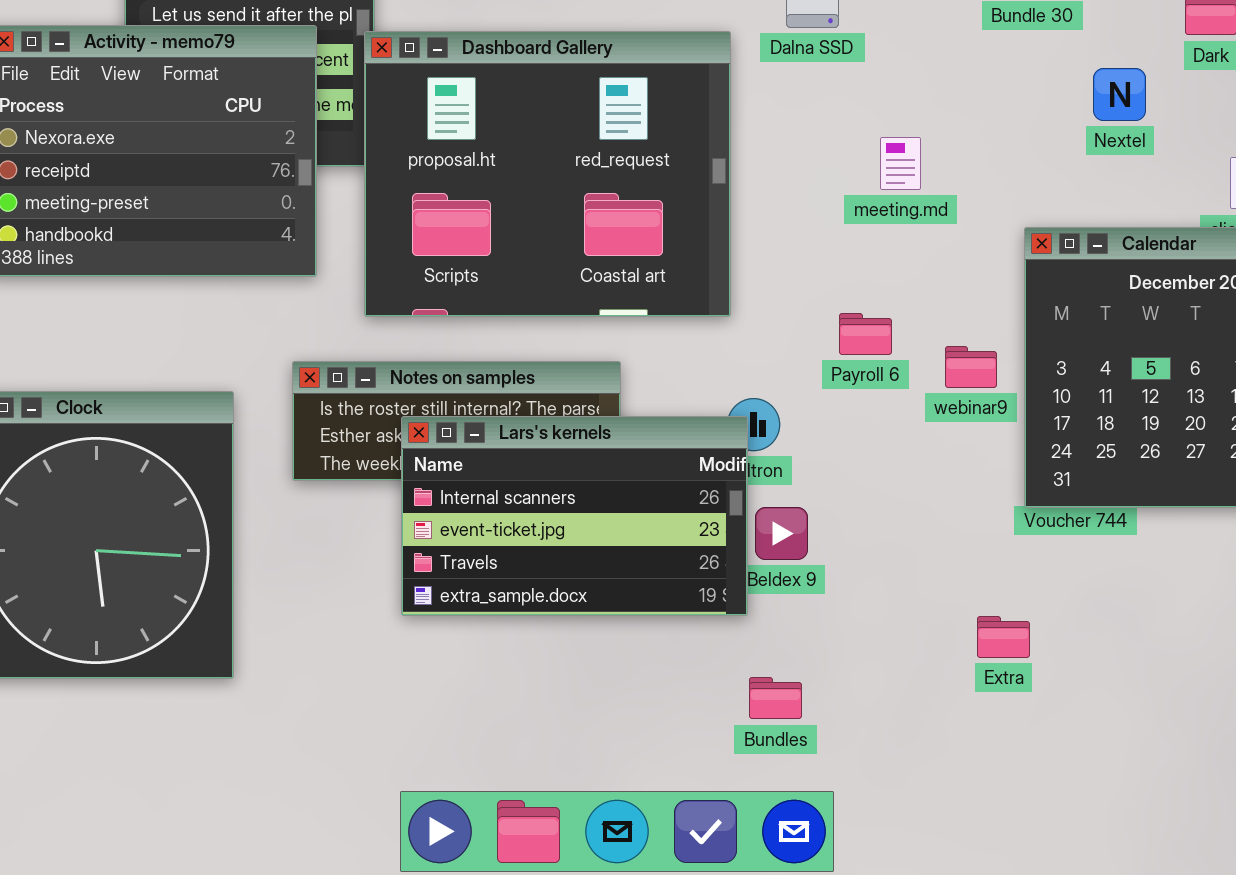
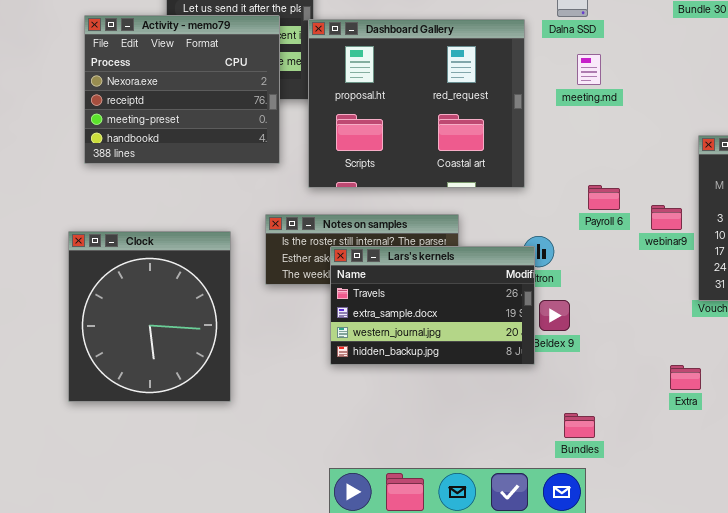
meeting.md: [880,137,921,190] -> [577,54,601,85], moved
Lars's kernels: [401,416,748,616] -> [330,246,535,365], scrolled down 2 rows
Bundles: [749,677,802,719] -> [564,413,595,438], moved

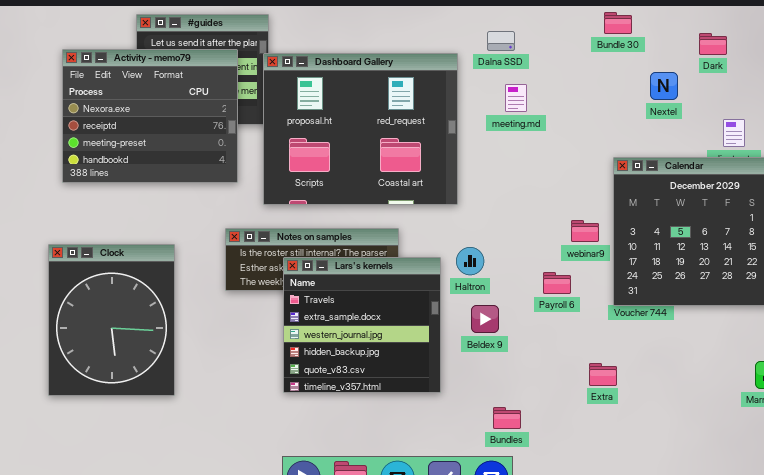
Payroll 6: [588,185,620,210] -> [543,272,571,294], moved
Clock: [68,231,231,402] -> [48,244,175,396], resized
Lars's kernels: [330,246,535,365] -> [283,257,441,393], resized

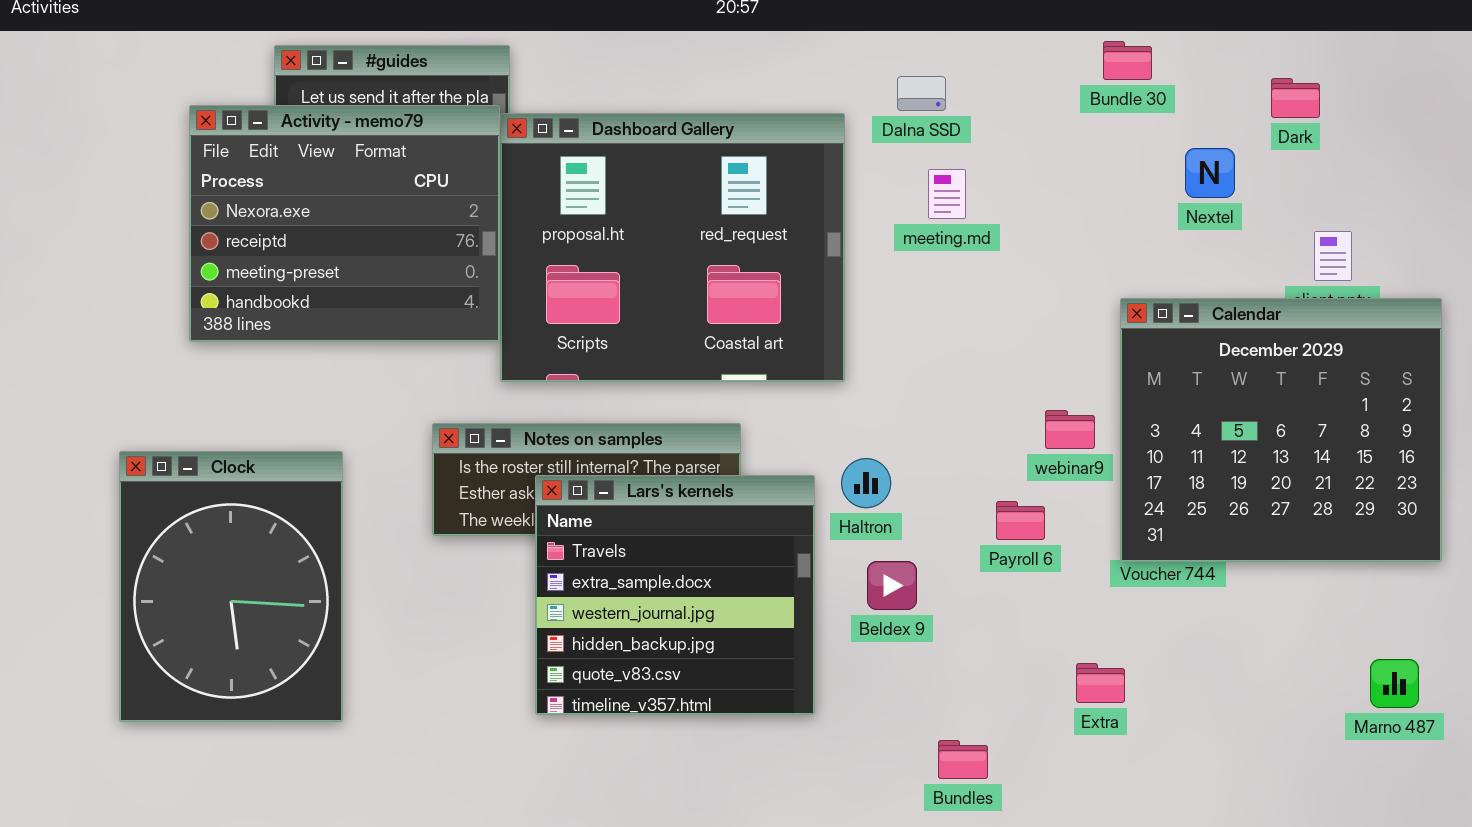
Activity - memo79: [62,49,238,183] -> [189,105,500,342], moved
Bundles: [493,407,521,429] -> [938,740,988,779], moved

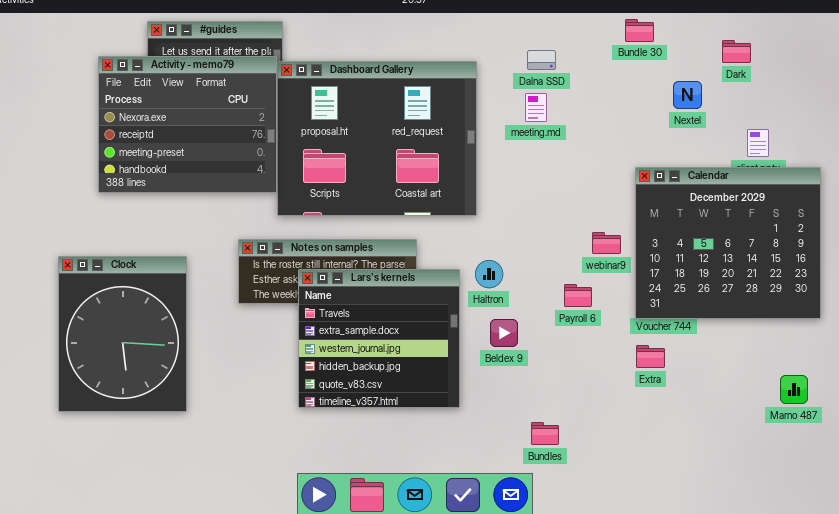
Dalna SSD: [897,76,946,111] -> [527,50,556,70], moved
Extra: [1076,663,1125,703] -> [636,345,665,368], moved

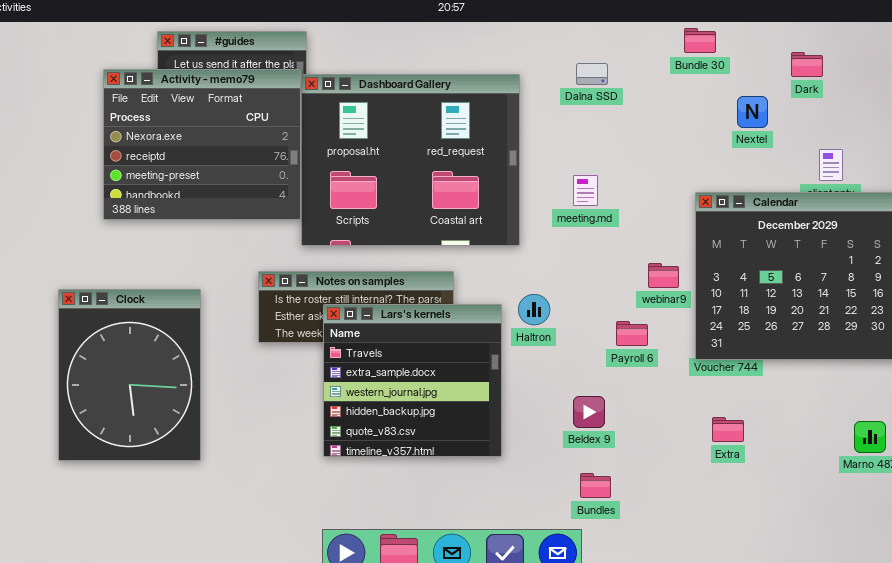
meeting.md: [525,93,547,122] -> [573,175,598,206], moved
Beldex 9: [490,319,518,347] -> [573,396,605,428], moved
Extra: [636,345,665,368] -> [712,417,744,442], moved

